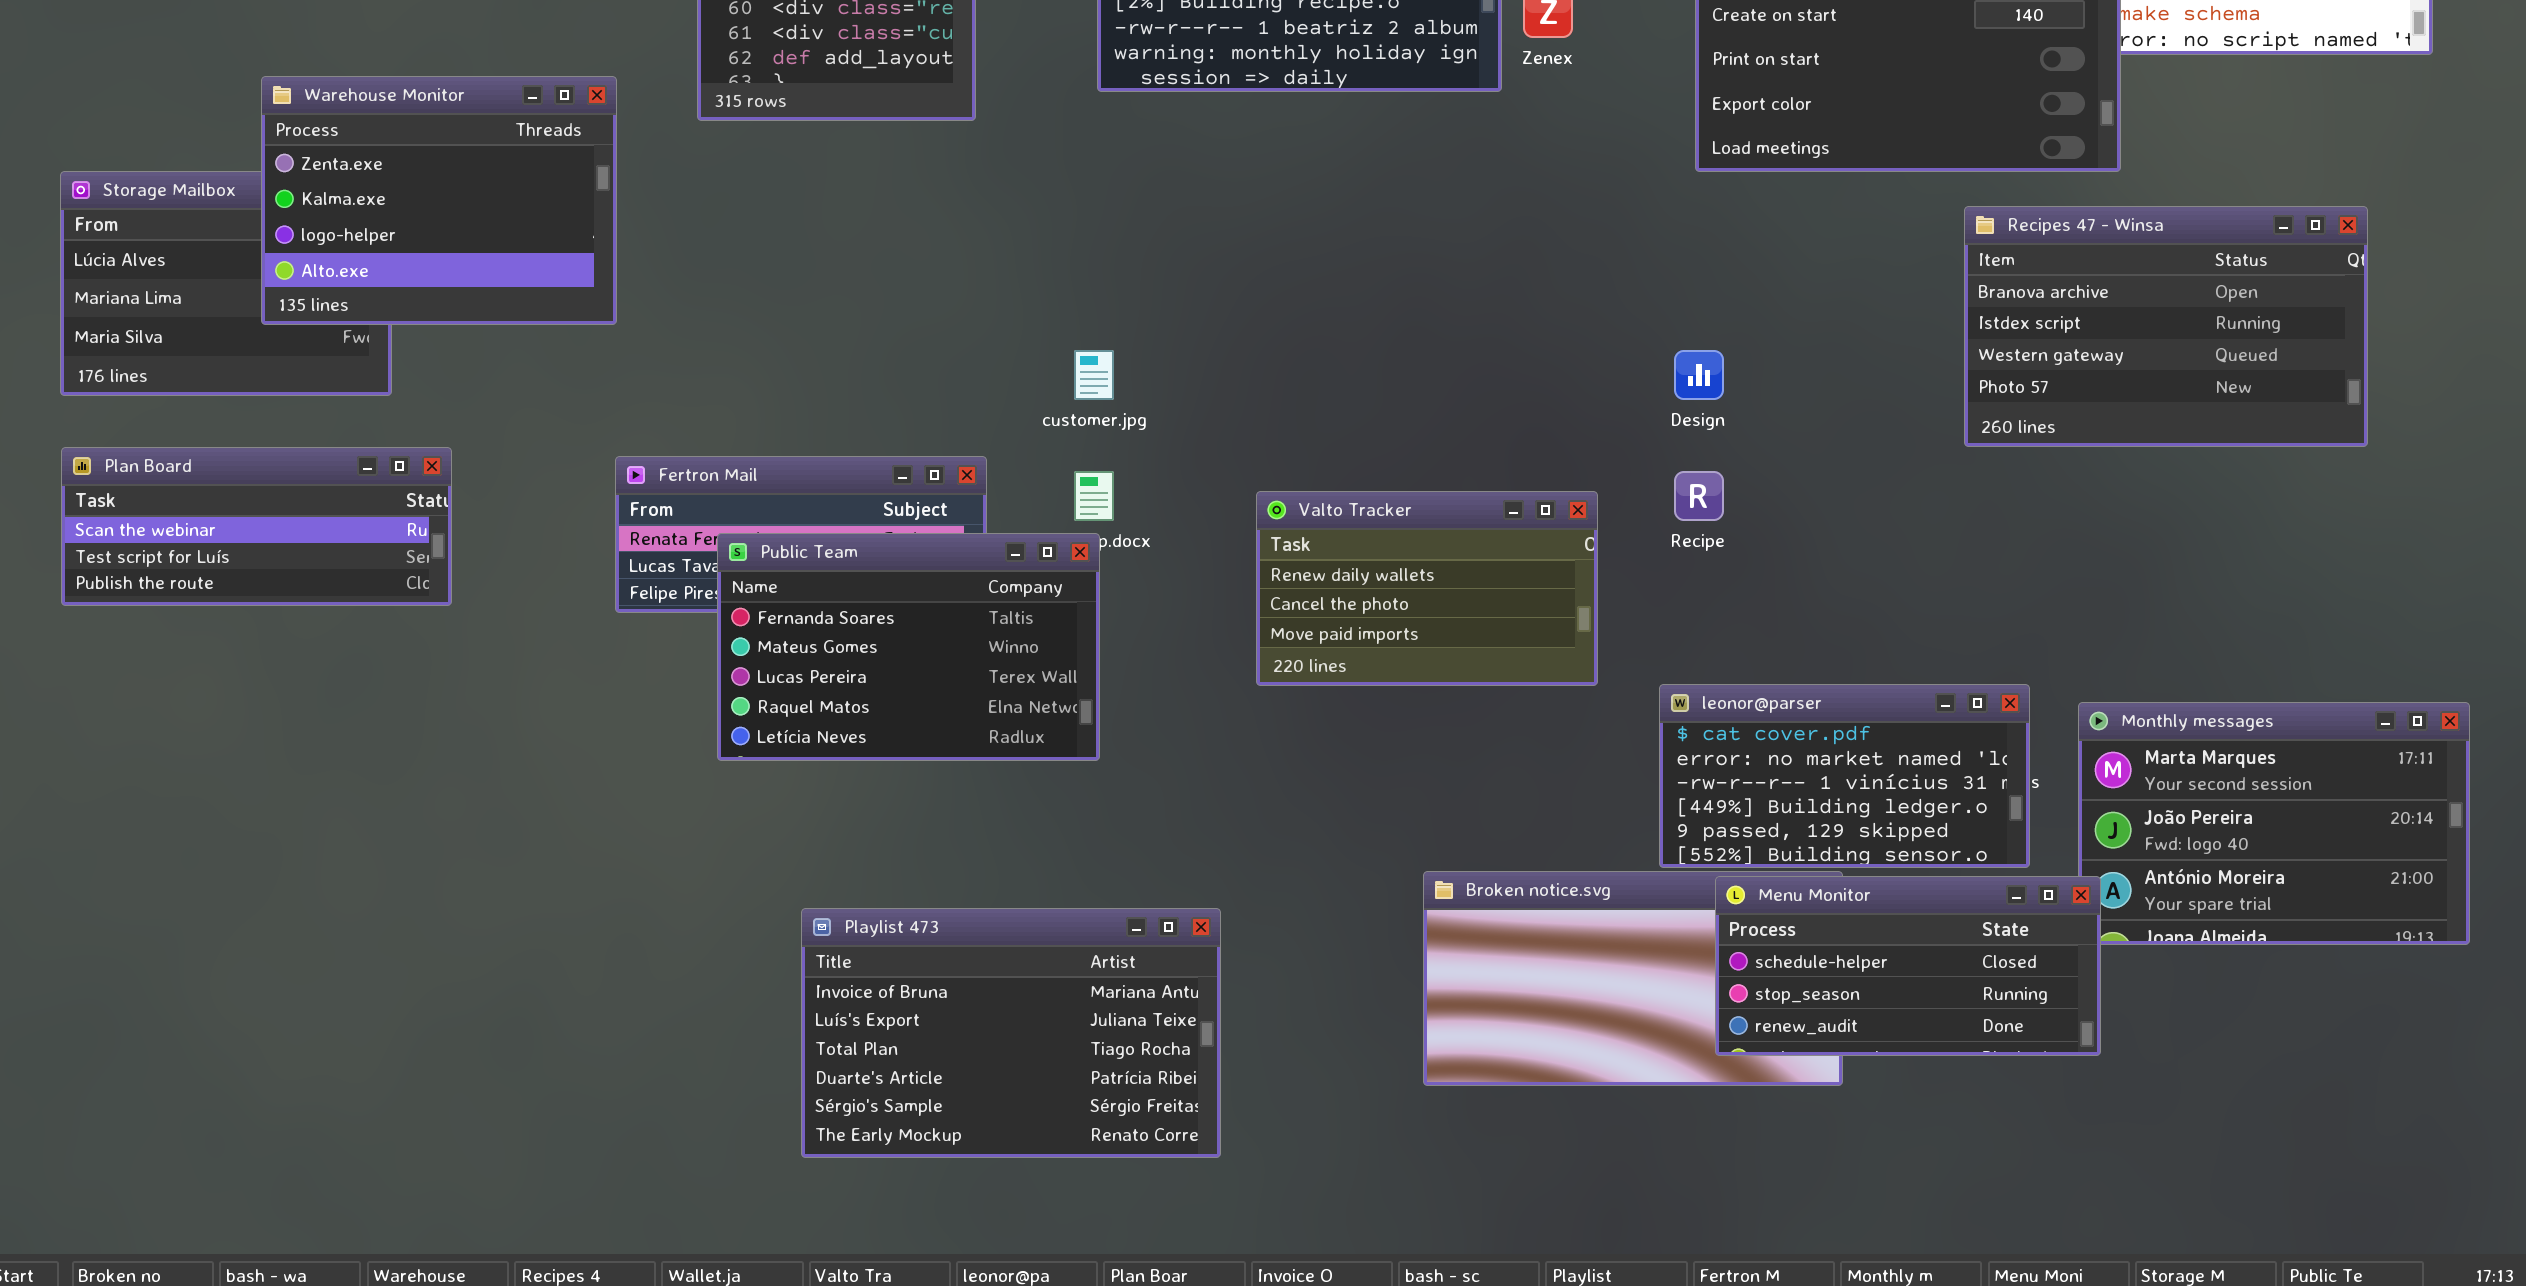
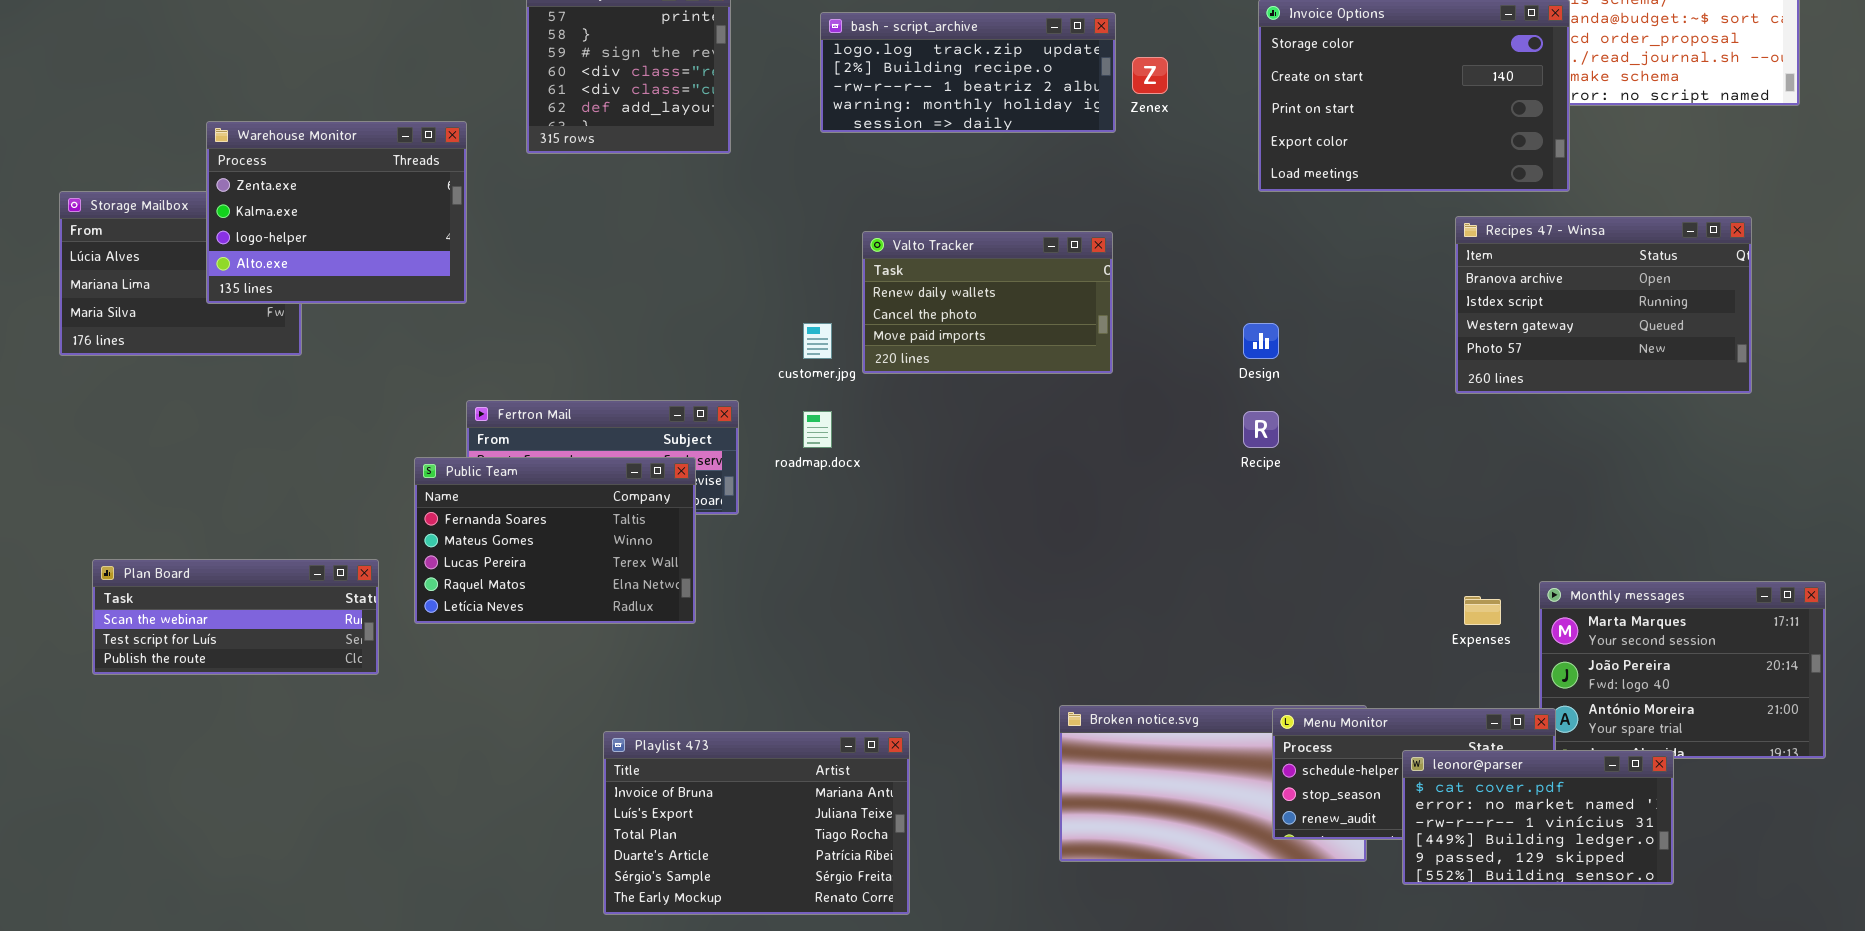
Plan Board: [61,447,452,606] -> [92,559,379,675], moved
Valto Tracker: [1256,491,1598,686] -> [862,231,1113,374], moved
Public Team: [717,533,1100,761] -> [414,457,696,624], moved
leonor@parser: [1659,684,2030,868] -> [1402,750,1674,885], moved

